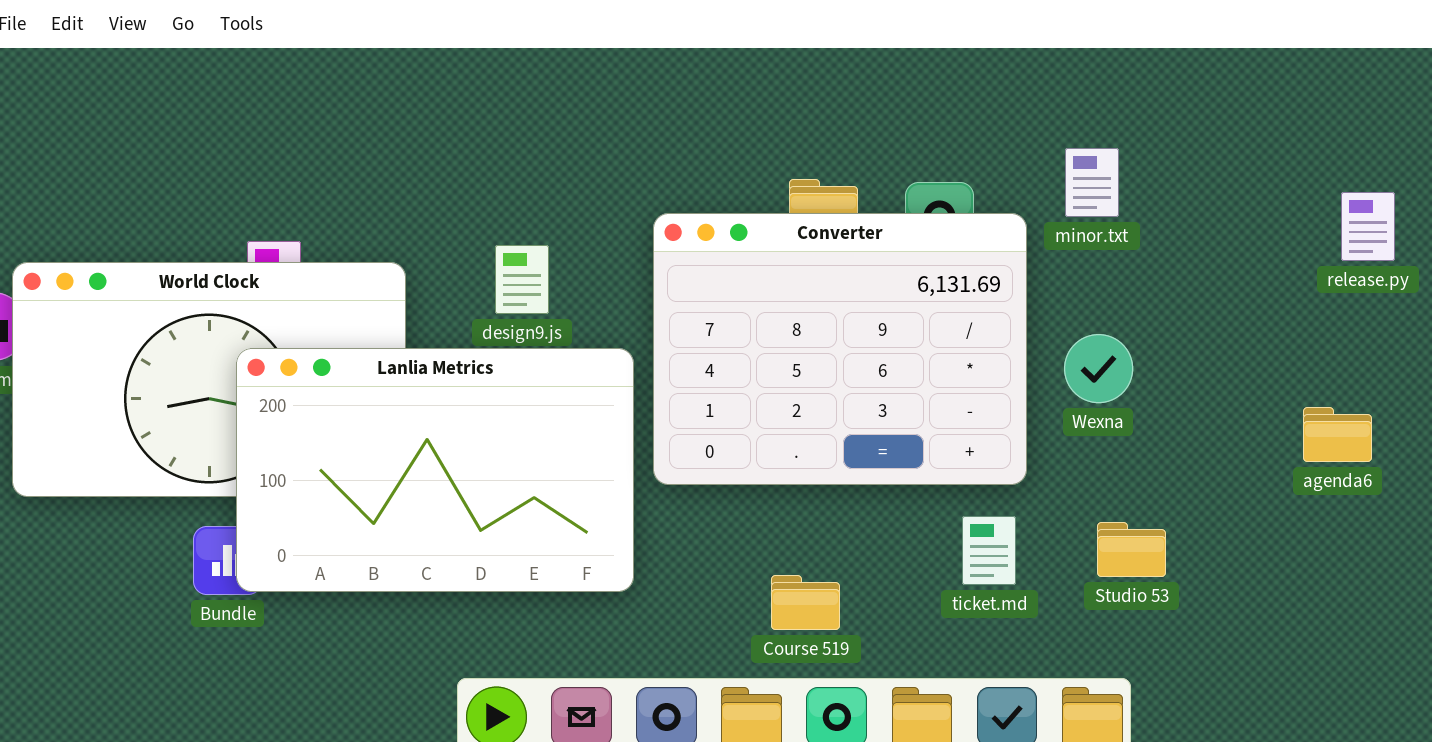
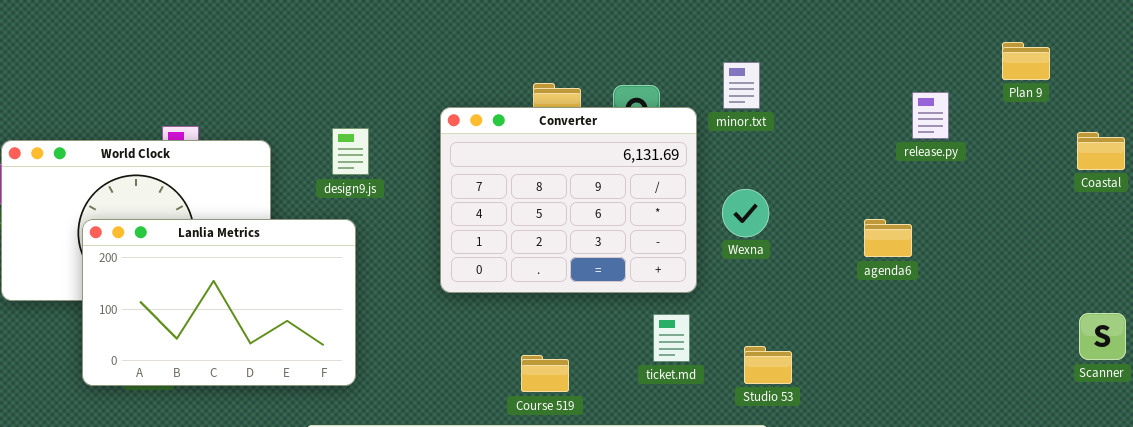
Lanlia Metrics: [236,348,634,592] -> [82,219,356,386], moved
agenda6: [1303,407,1372,462] -> [864,219,912,257], moved
Studio 53: [1097,522,1166,577] -> [744,346,792,384], moved

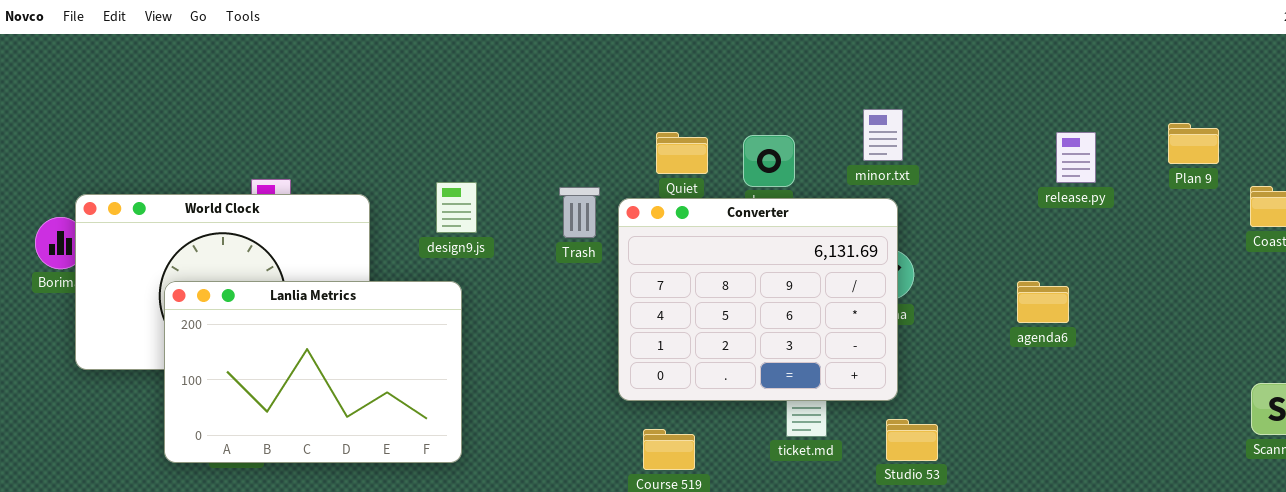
Plan 9: [1002,42,1050,80] -> [1168,123,1219,164], moved
release.py: [912,92,949,139] -> [1056,132,1096,183], moved
Converter: [440,107,697,293] -> [618,198,898,401], moved

